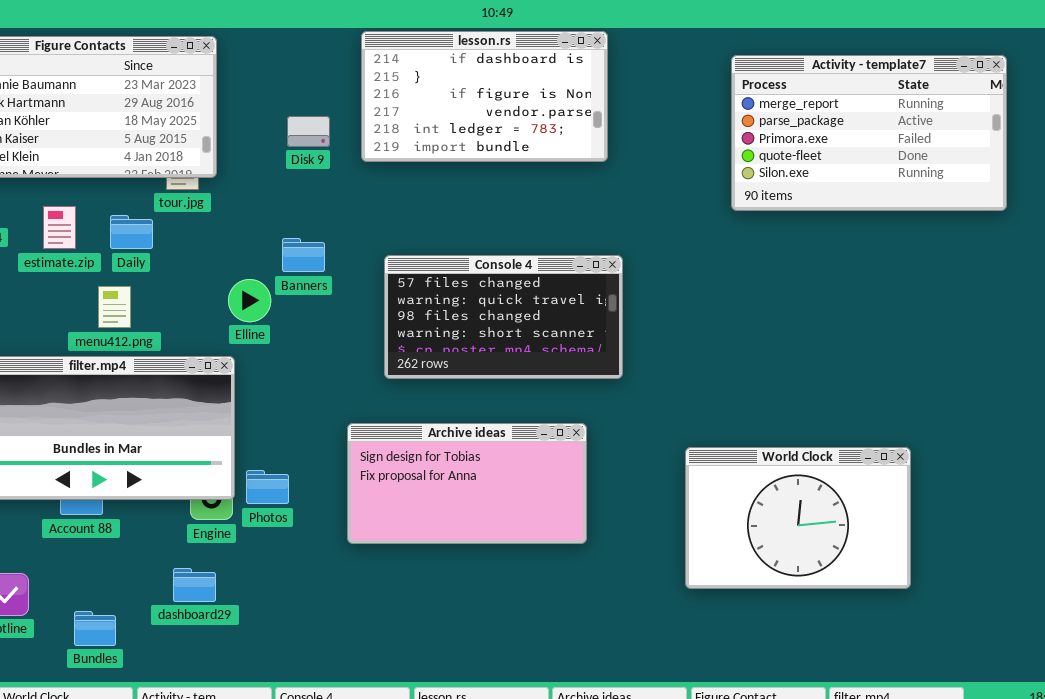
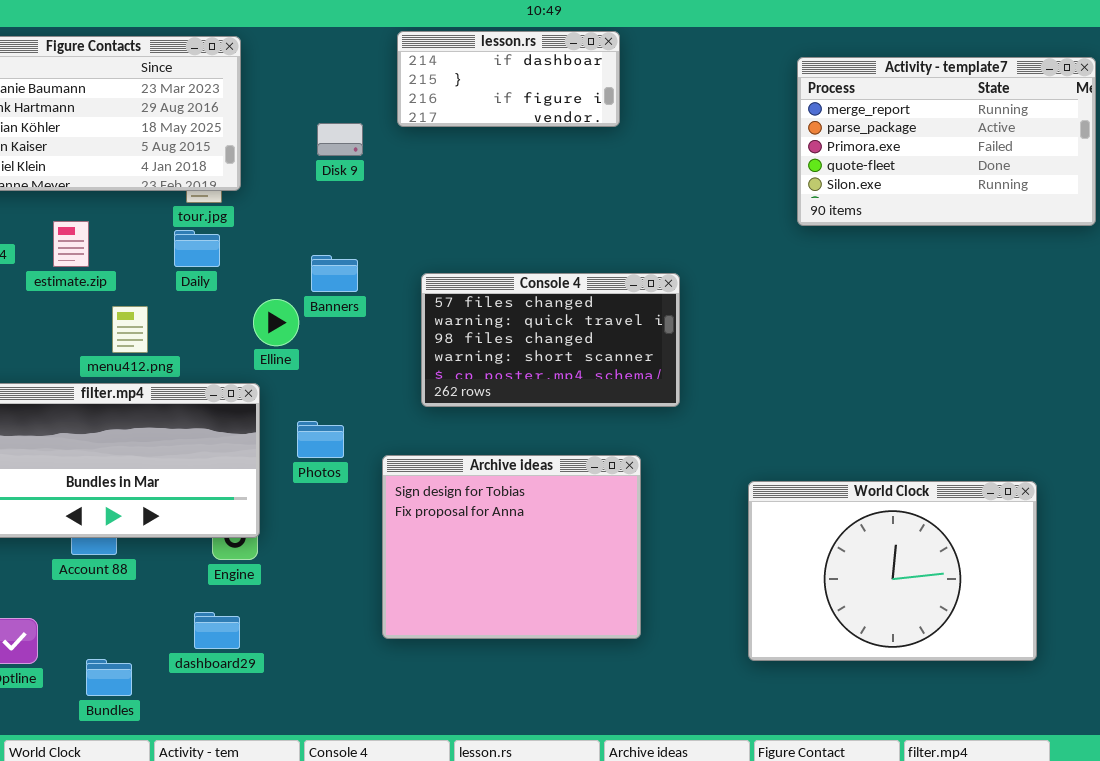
lesson.rs: [361,31,608,162] -> [397,31,620,127], resized
Daily: [110,215,153,249] -> [174,230,220,267], moved
Archive ideas: [347,423,587,544] -> [382,455,641,639], resized
World Clock: [685,447,911,589] -> [748,481,1037,661], resized
Photos: [246,470,289,504] -> [297,421,344,458], moved

